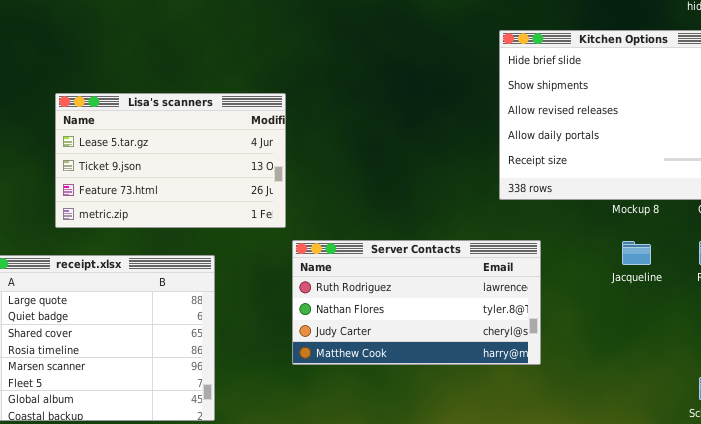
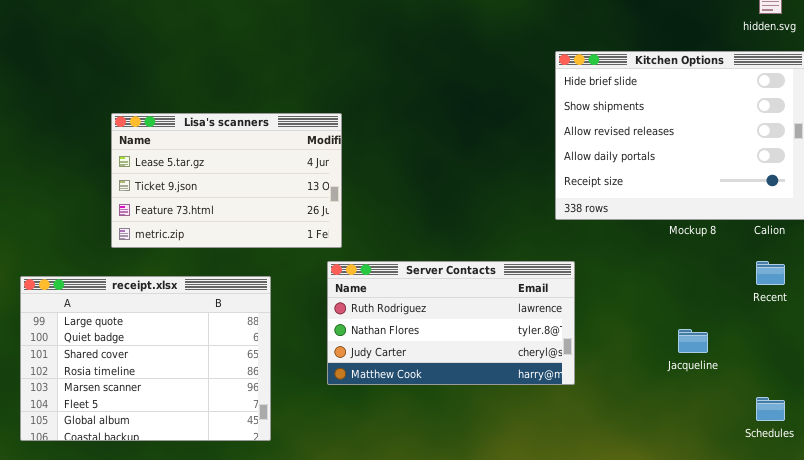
Server Contacts: [292,240,541,365] -> [327,261,575,385], moved
Jacqueline: [622,241,651,265] -> [678,329,708,353], moved

